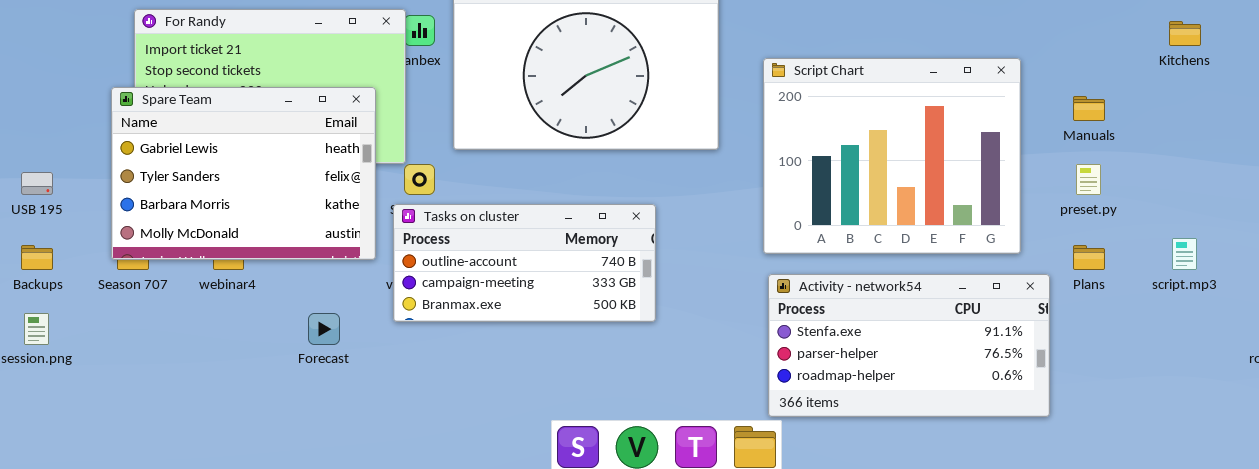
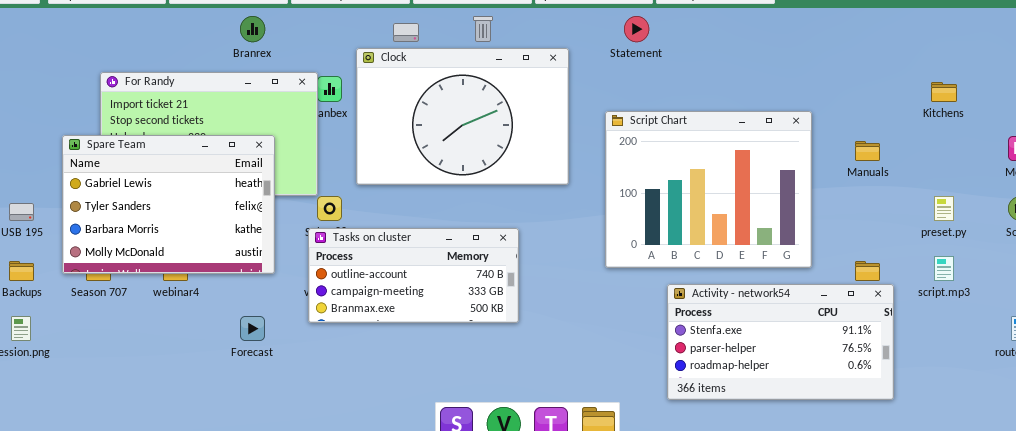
Spare Team: [111,87,376,260] -> [62,135,275,274], moved
preset.py: [1076,164,1101,195] -> [934,196,954,221], moved
Activity - network54: [768,274,1050,417] -> [667,284,894,400], moved

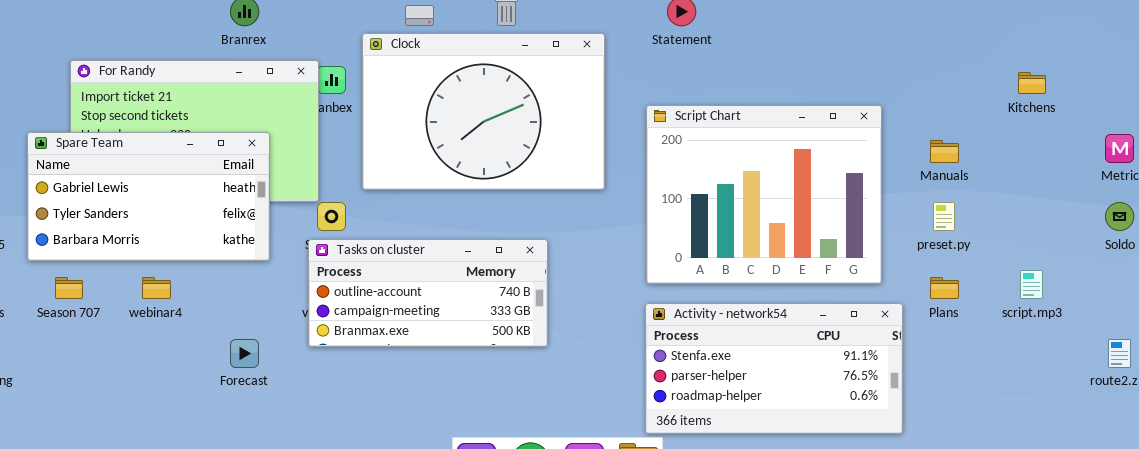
Spare Team: [62,135,275,274] -> [27,132,270,261], resized
preset.py: [934,196,954,221] -> [933,202,955,231], moved
Activity - network54: [667,284,894,400] -> [645,303,903,434], moved

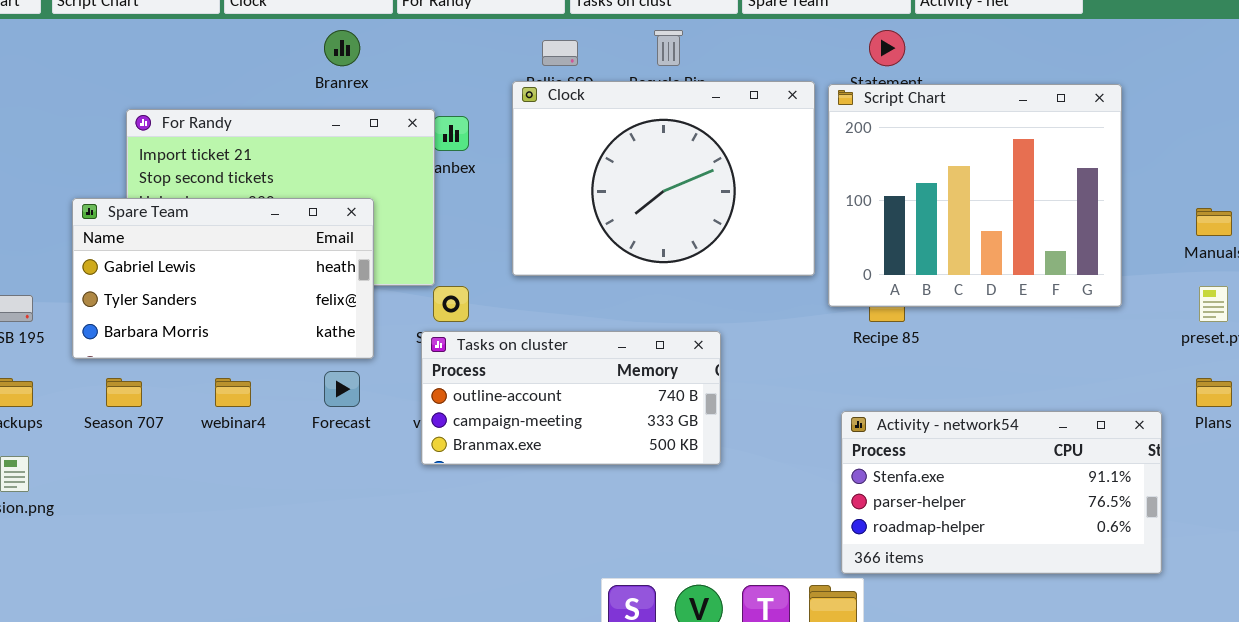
Clock: [362,33,605,190] -> [512,81,815,276], moved
Script Chart: [646,105,882,284] -> [828,84,1122,307], moved
Forecast: [230,339,259,368] -> [324,371,360,407], moved

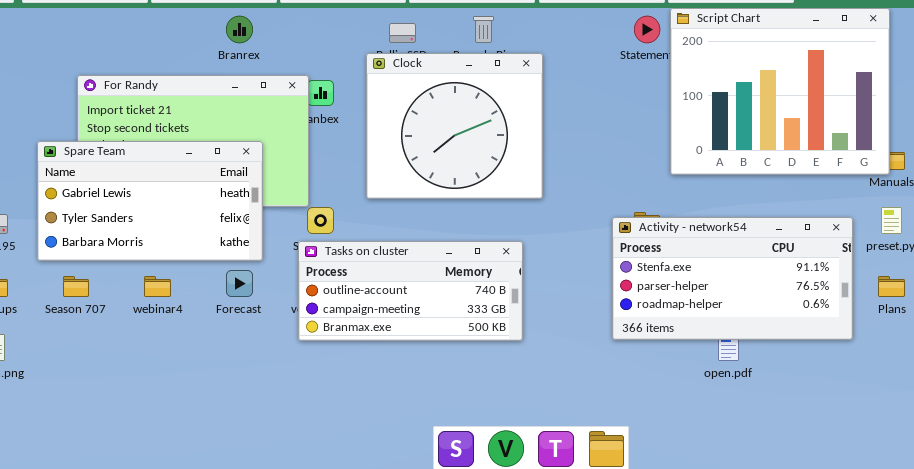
Clock: [512,81,815,276] -> [366,53,543,199], resized
Script Chart: [828,84,1122,307] -> [670,8,890,175], moved
Activity - network54: [841,411,1162,574] -> [612,217,853,340], moved

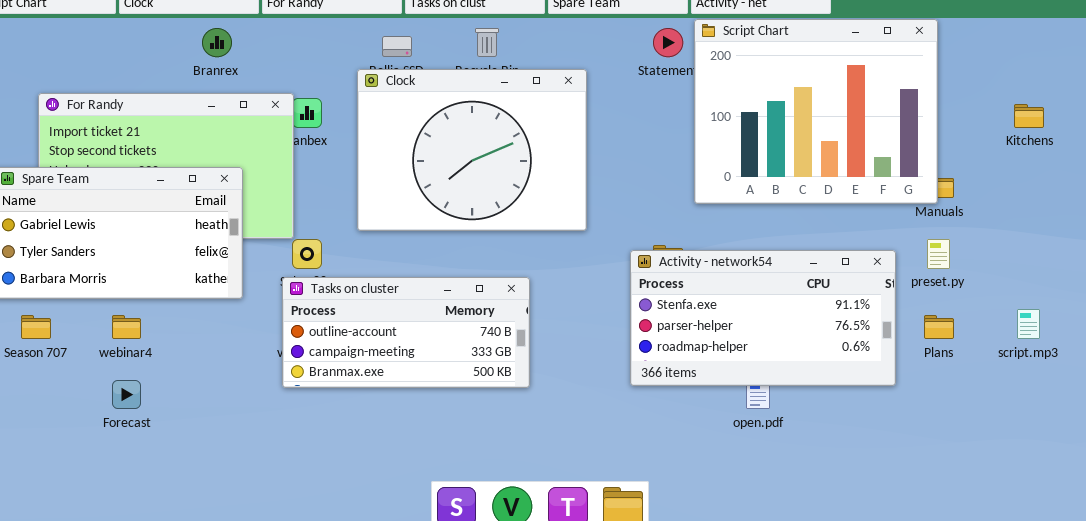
Clock: [366,53,543,199] -> [357,69,587,231], resized
Forecast: [226,270,253,297] -> [112,380,141,409], moved

